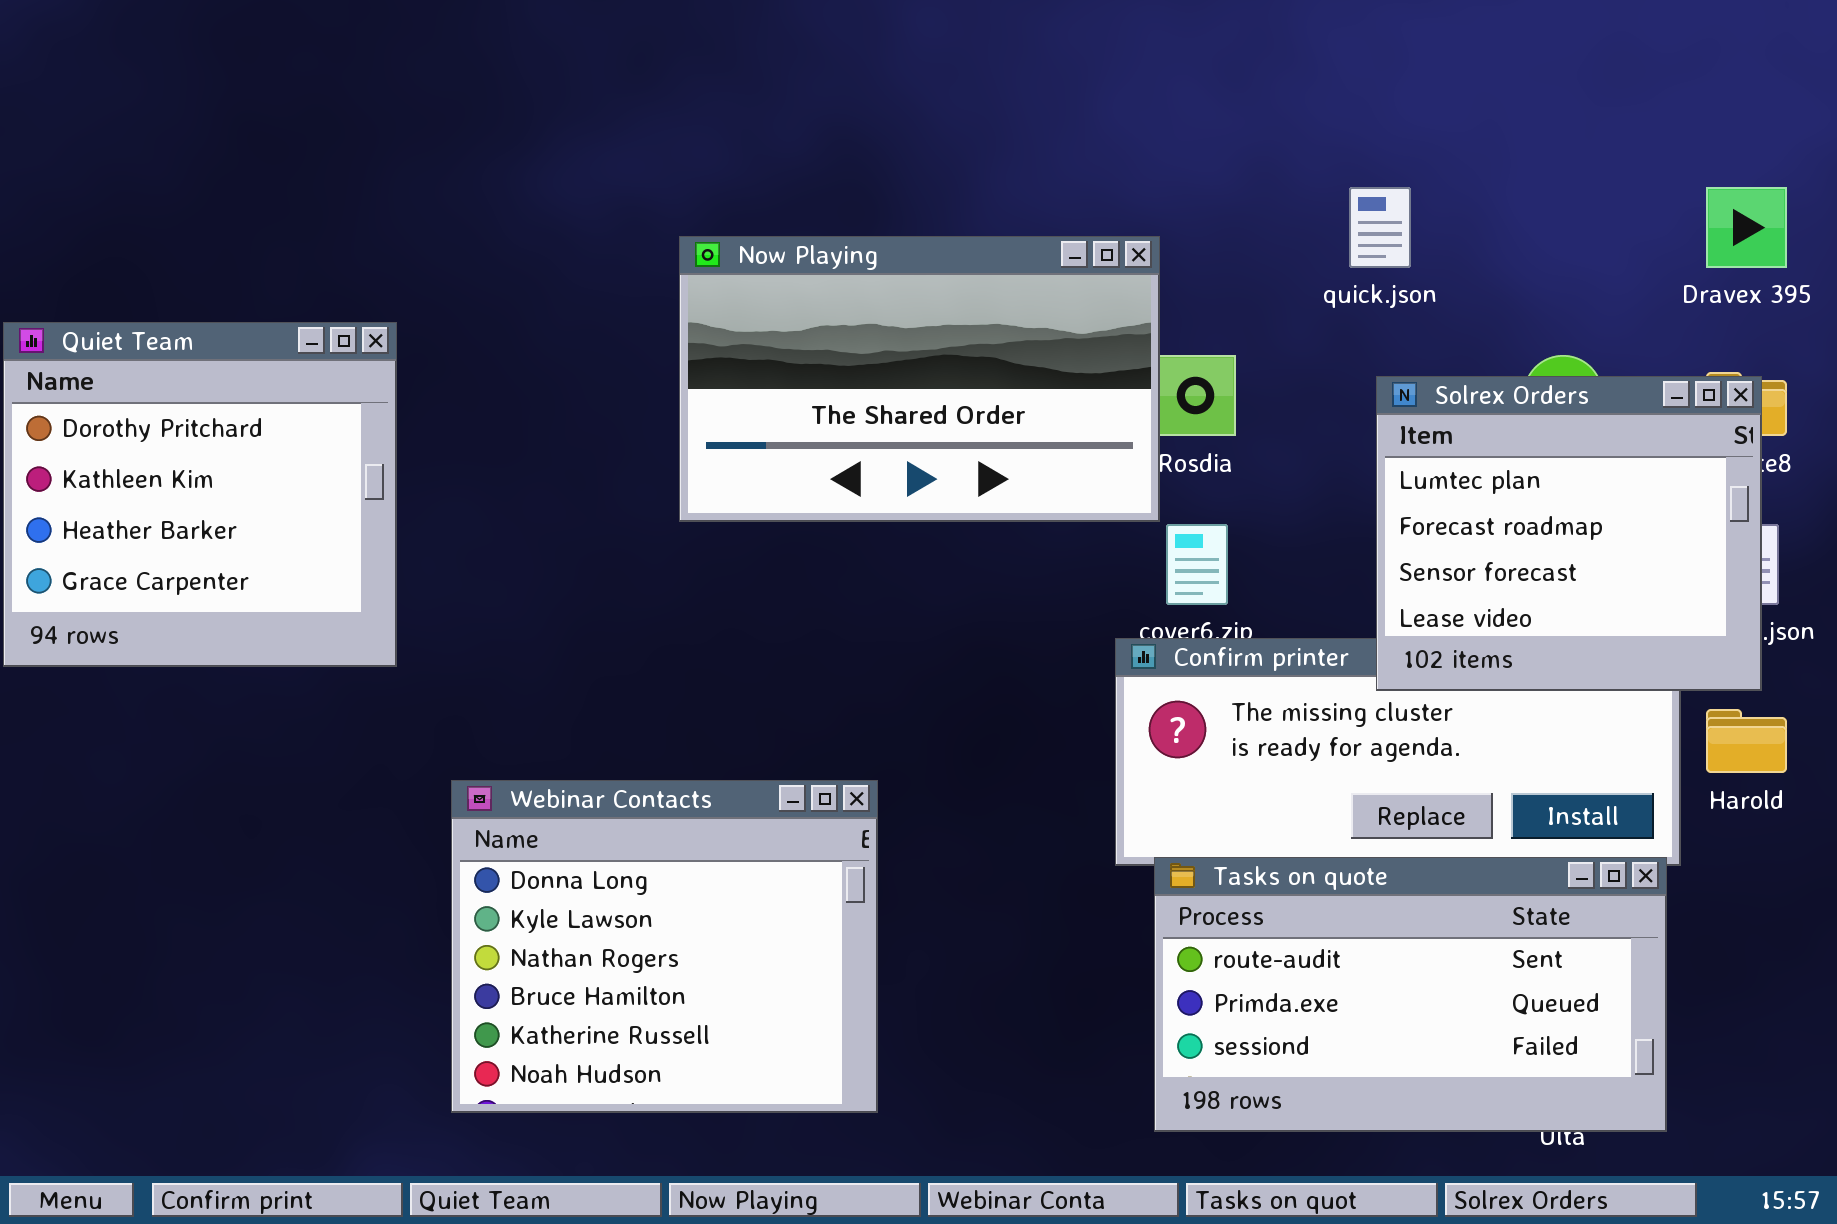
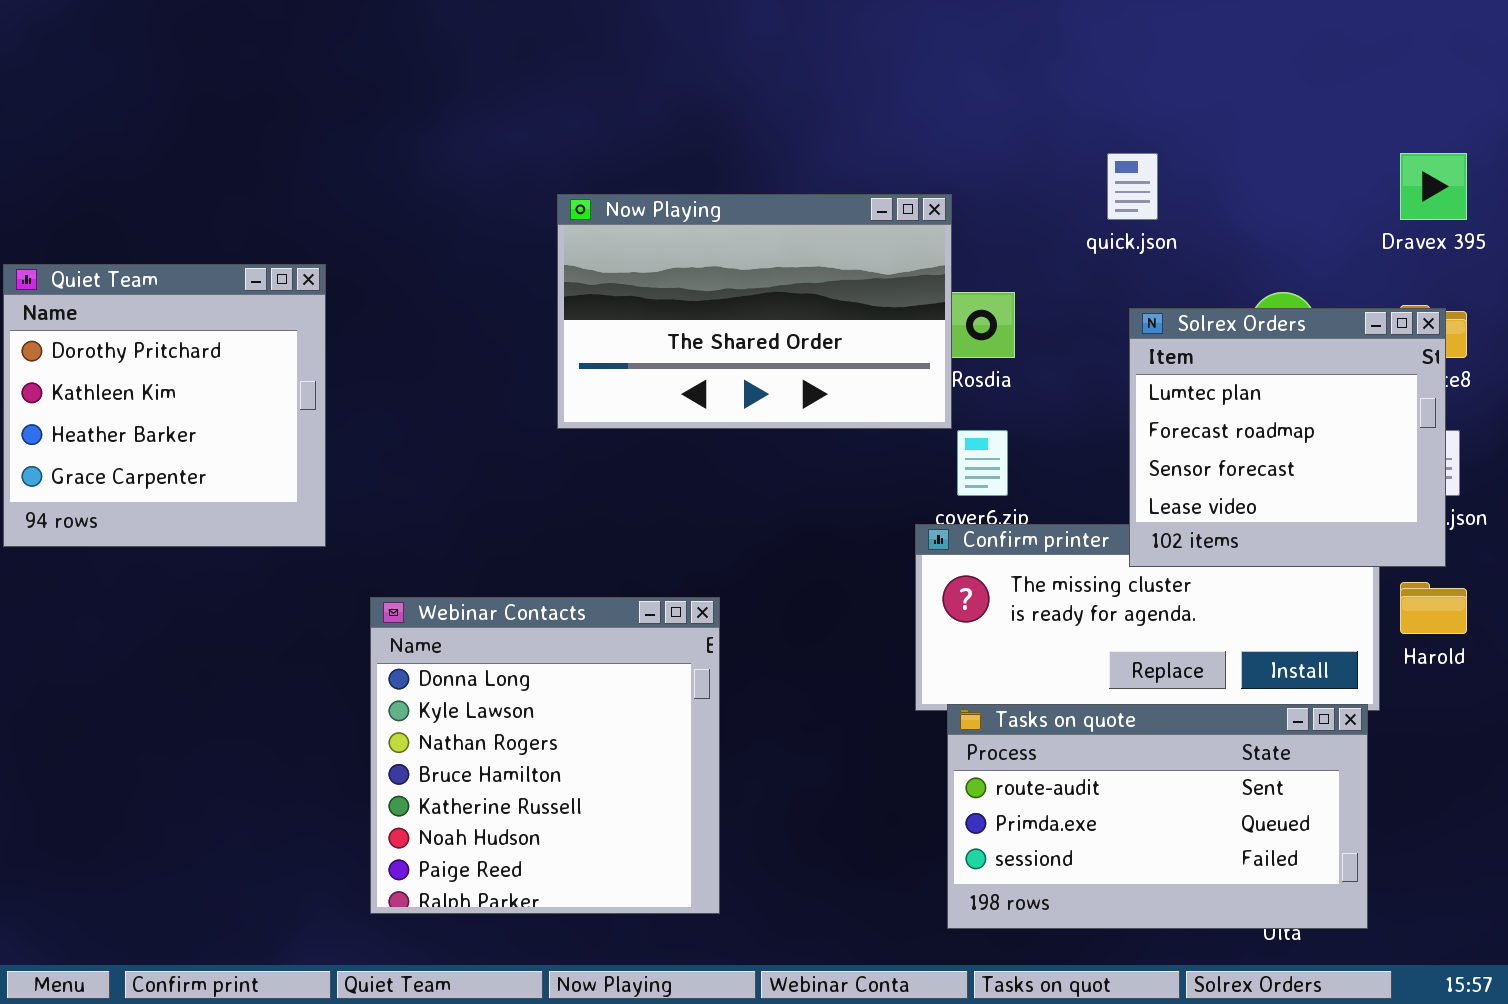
Webinar Contacts: [451,780,878,1113] -> [370,597,720,914], resized

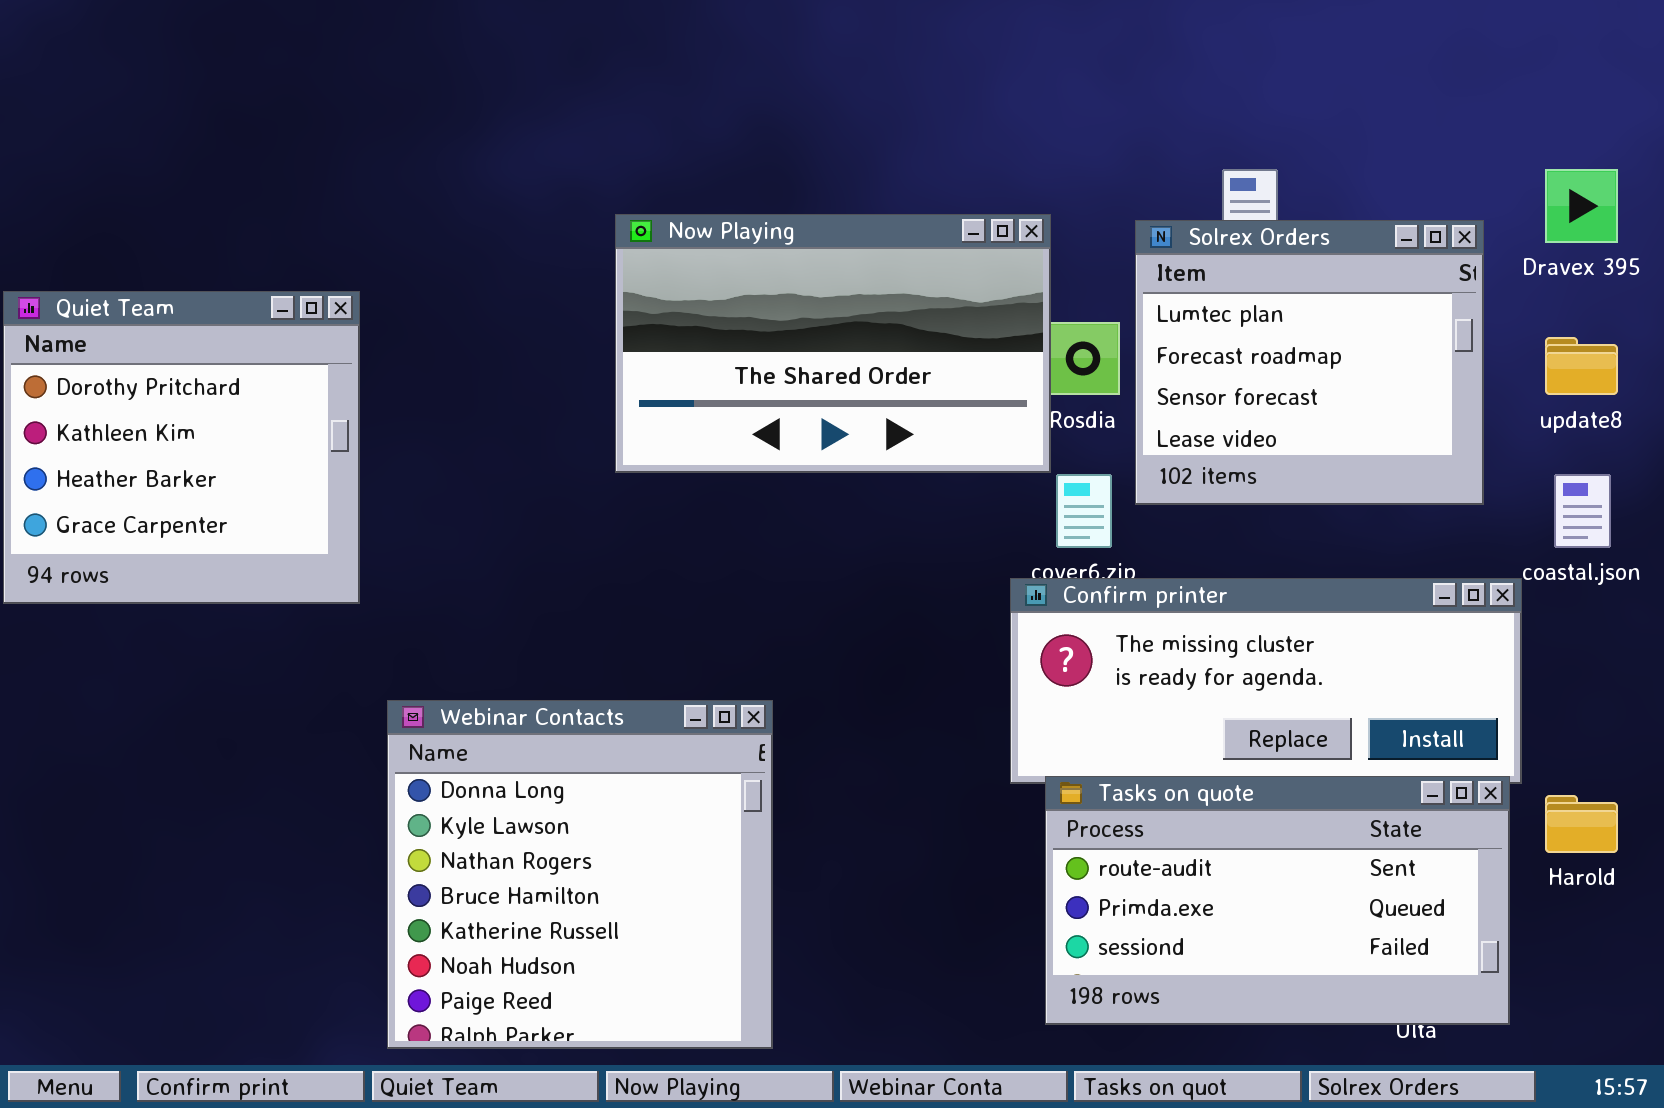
Solrex Orders: [1129,308,1446,567] -> [1135,220,1484,505], moved
Harold: [1400,582,1467,634] -> [1545,795,1618,853], moved
Webinar Contacts: [370,597,720,914] -> [387,700,773,1049], moved

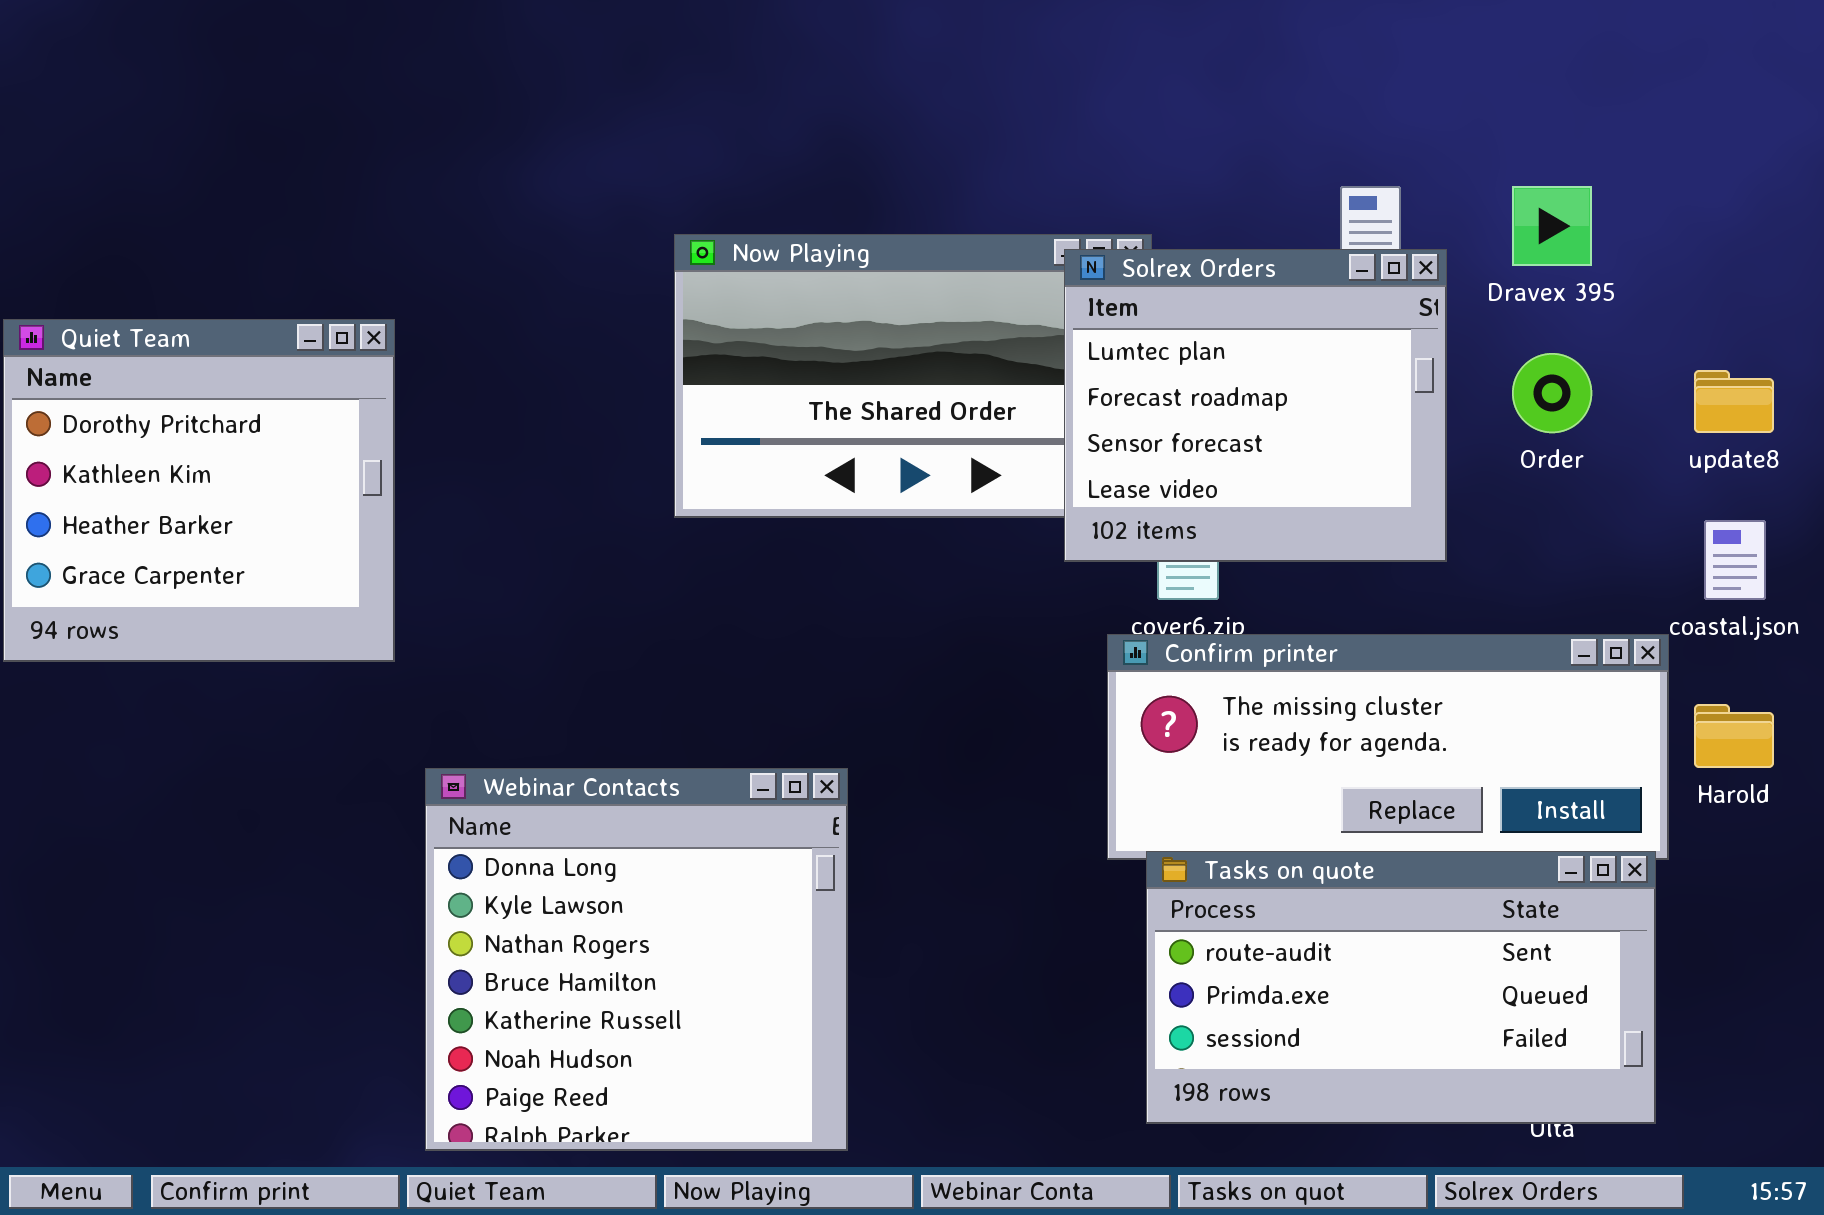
Dravex 395: [1545,169,1618,243] -> [1512,186,1592,266], moved
Solrex Orders: [1135,220,1484,505] -> [1064,249,1447,562], moved
Harold: [1545,795,1618,853] -> [1694,704,1774,768], moved

